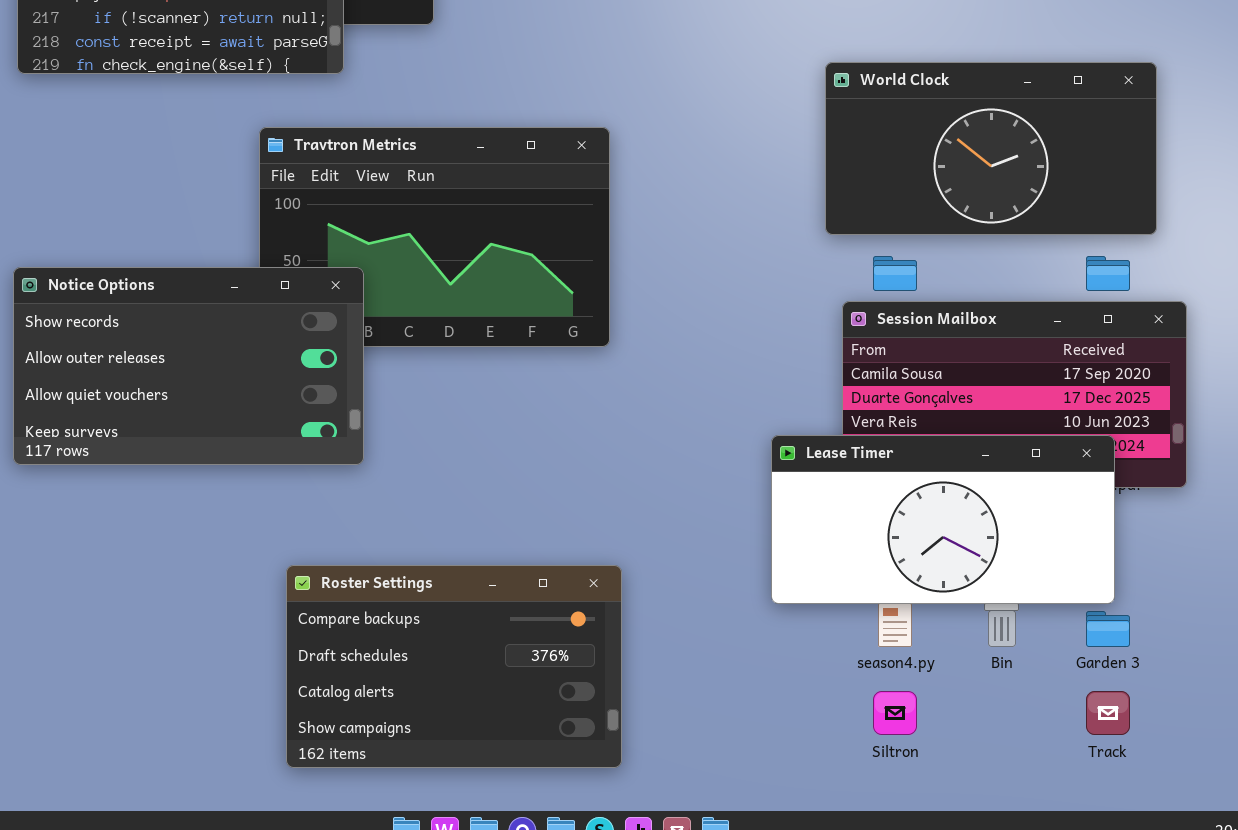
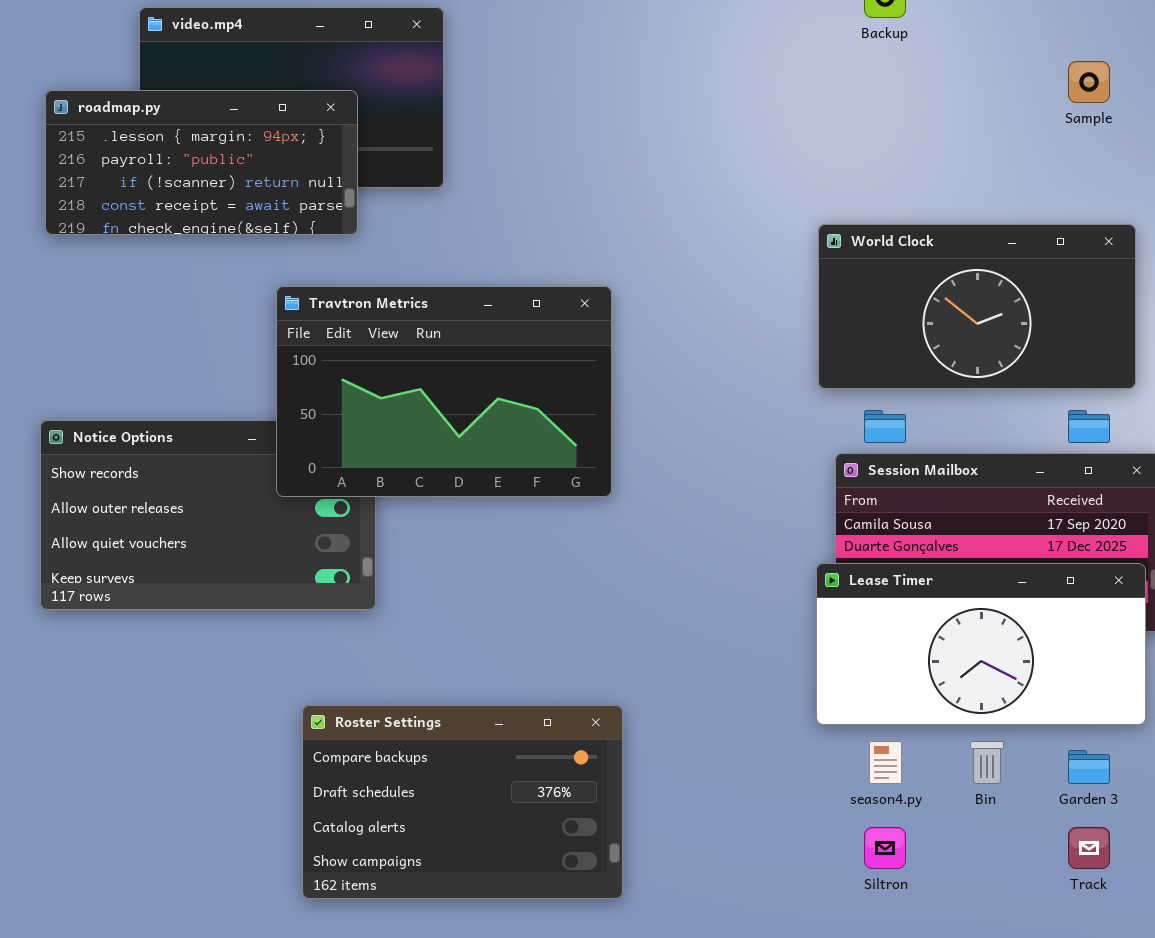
Travtron Metrics: [259,127,610,347] -> [276,286,612,497], raised
Lease Timer: [771,435,1115,604] -> [816,563,1146,725], moved

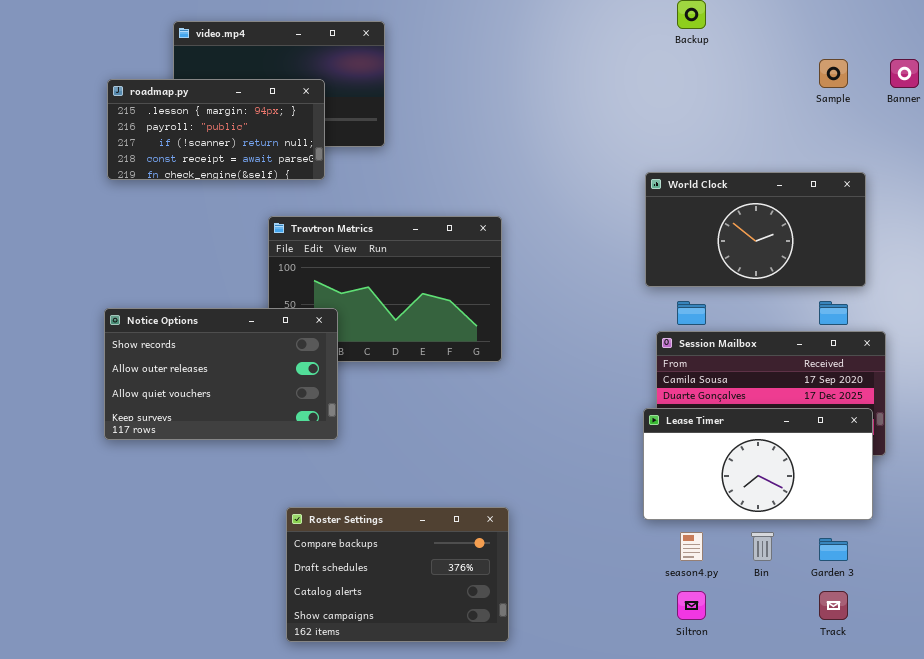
Notice Options: [40,420,376,610] -> [104,308,338,440], raised

